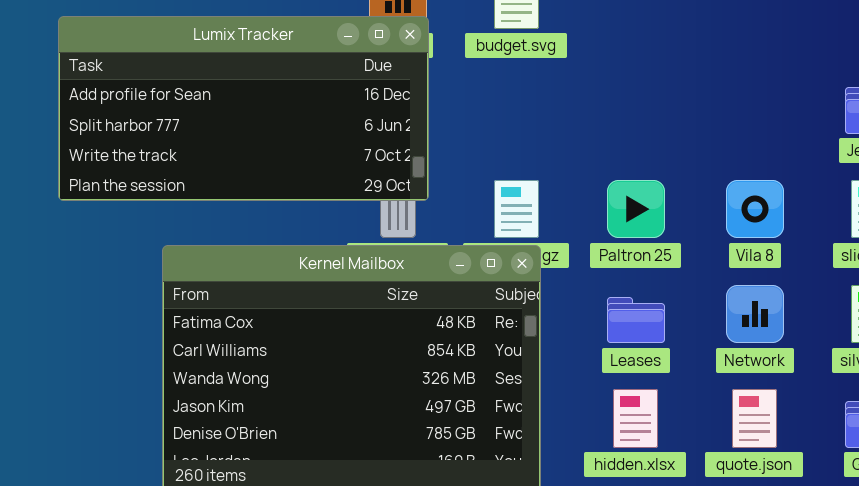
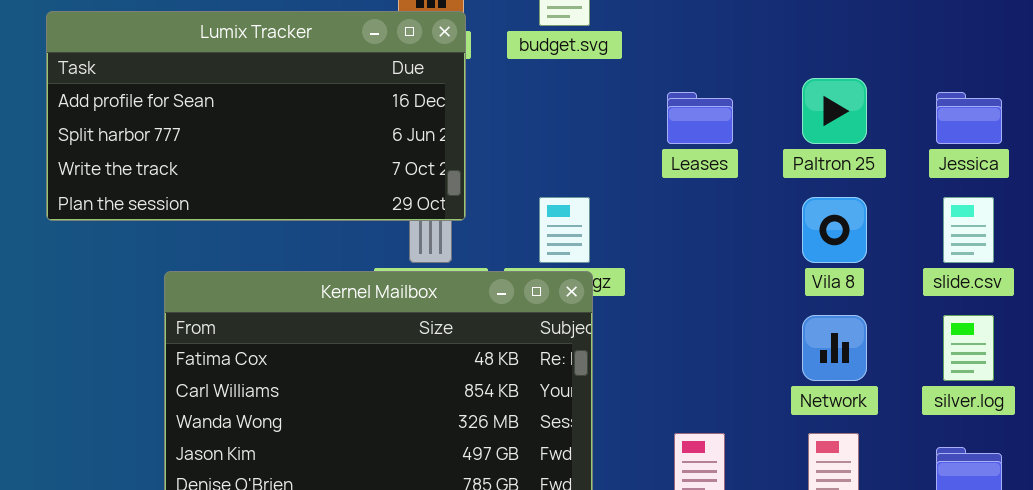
Paltron 25: [607,180,665,238] -> [802,78,867,144], moved
Leases: [607,297,665,343] -> [667,92,733,144], moved

